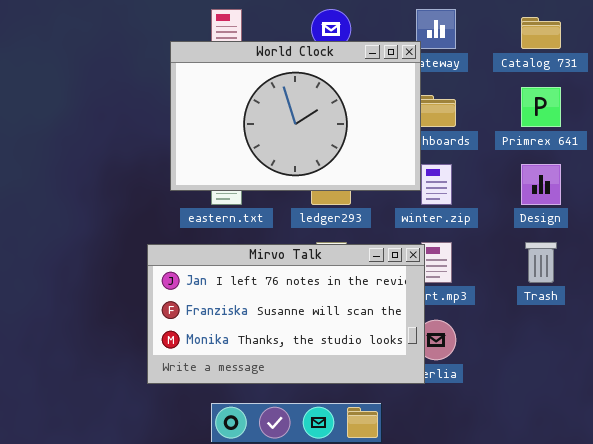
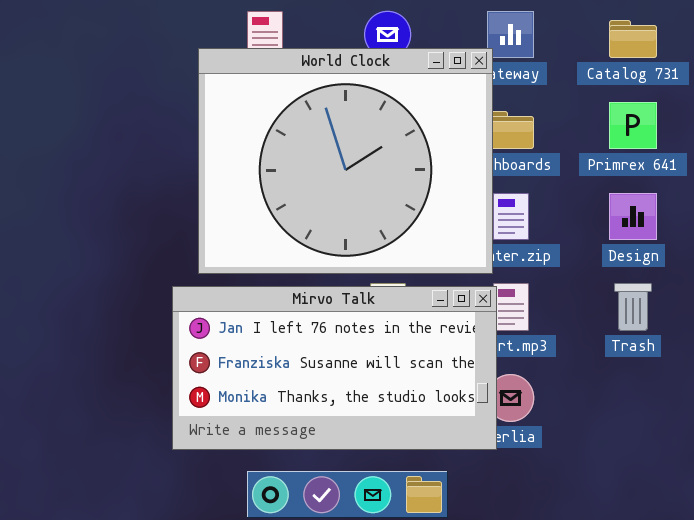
World Clock: [170,41,421,191] -> [198,48,493,274], resized

